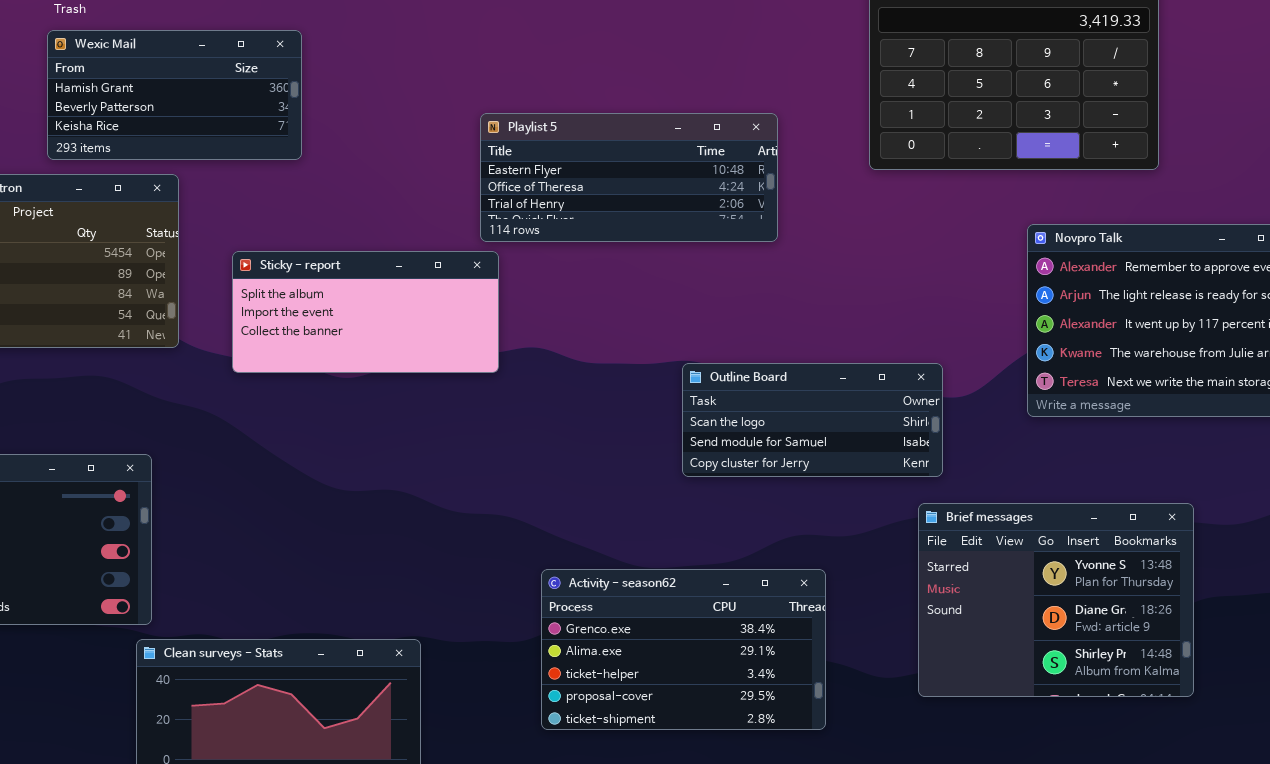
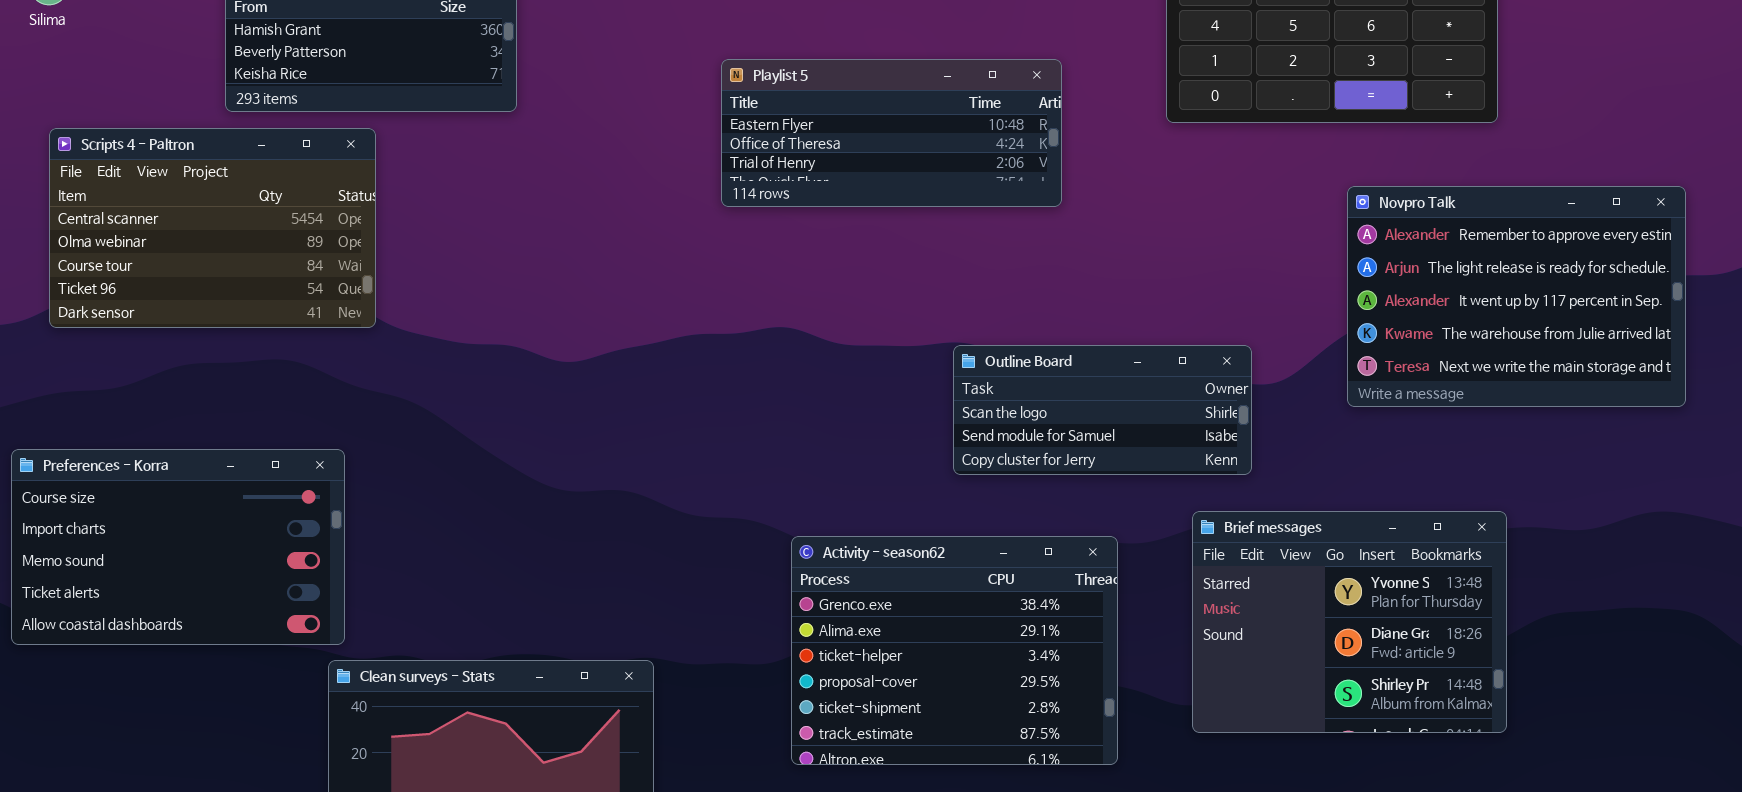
Sticky - report: [232,251,499,373] -> none, closed
Brief messages: [918,503,1194,697] -> [1192,511,1507,733], moved
Activity - season62: [541,569,826,730] -> [791,536,1118,765], resized

